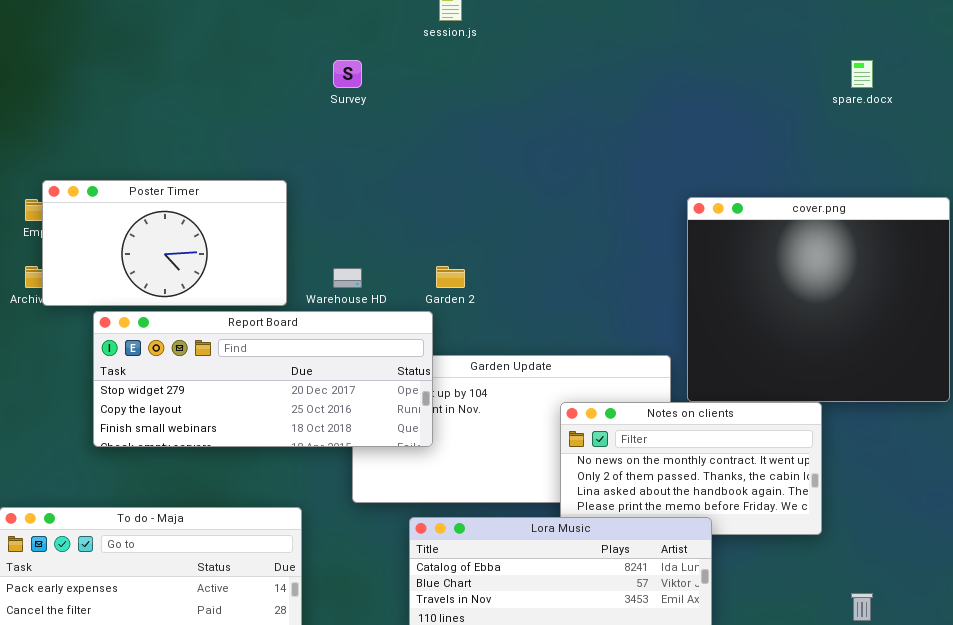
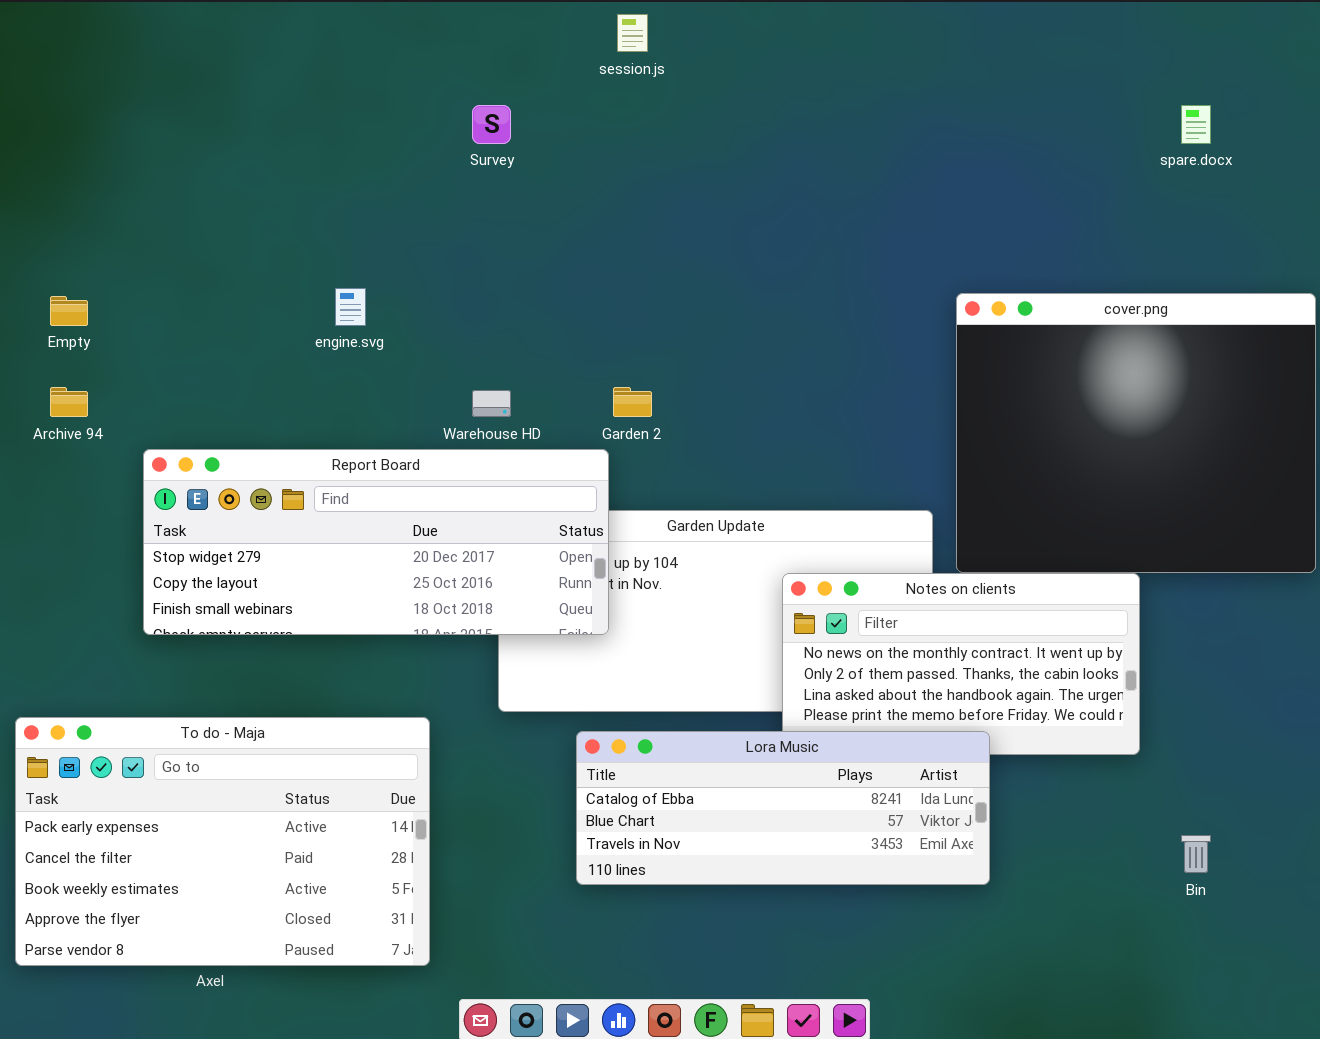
Poster Timer: [42,180,287,306] -> none, closed

